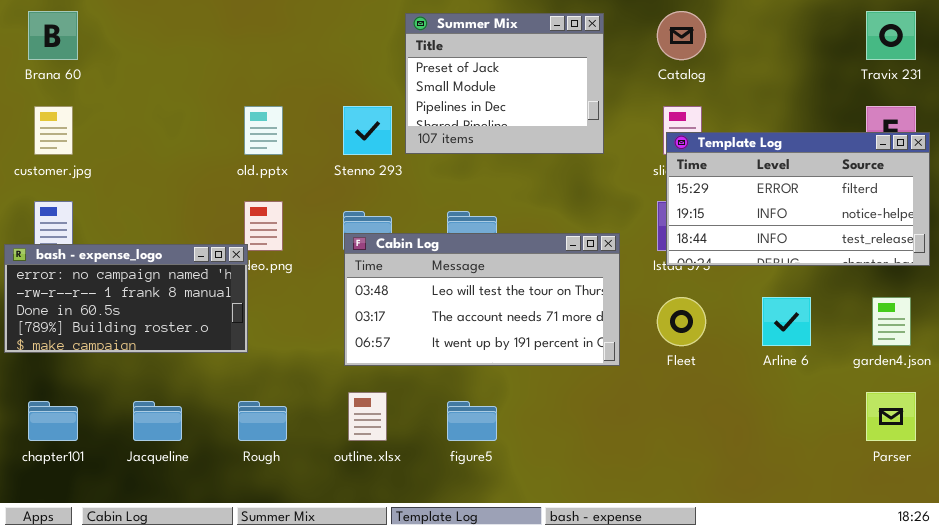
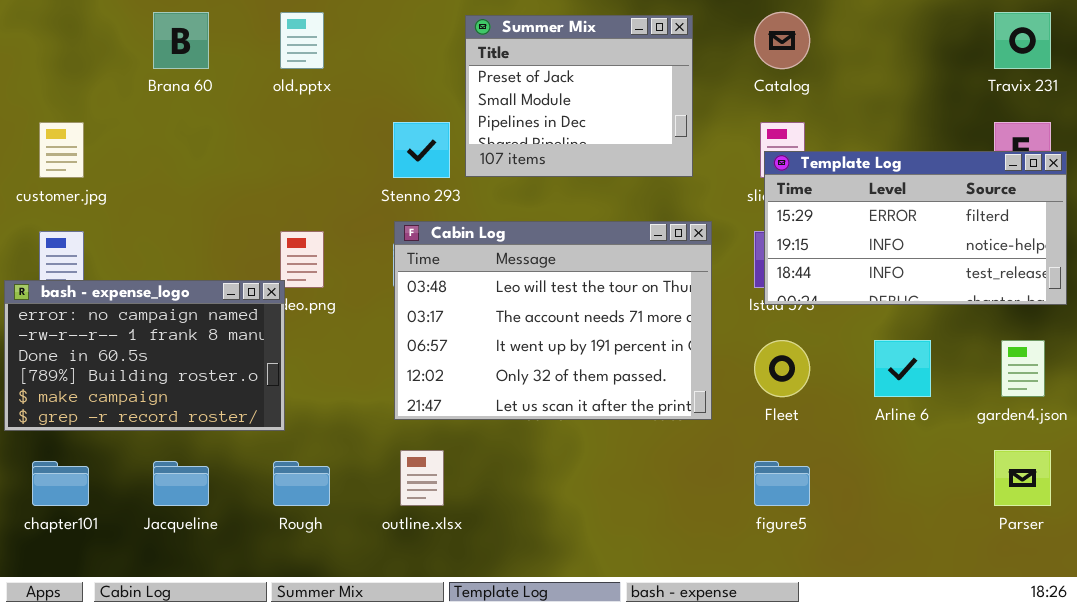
Brana 60: [28,11,78,60] -> [153,12,209,69], moved
old.pptx: [244,106,283,155] -> [280,12,324,69], moved
Cabin Log: [344,233,620,366] -> [394,221,712,420], resized
bash - expense_logo: [4,244,248,353] -> [4,280,285,431], resized
figure5: [447,401,497,441] -> [754,461,810,506], moved

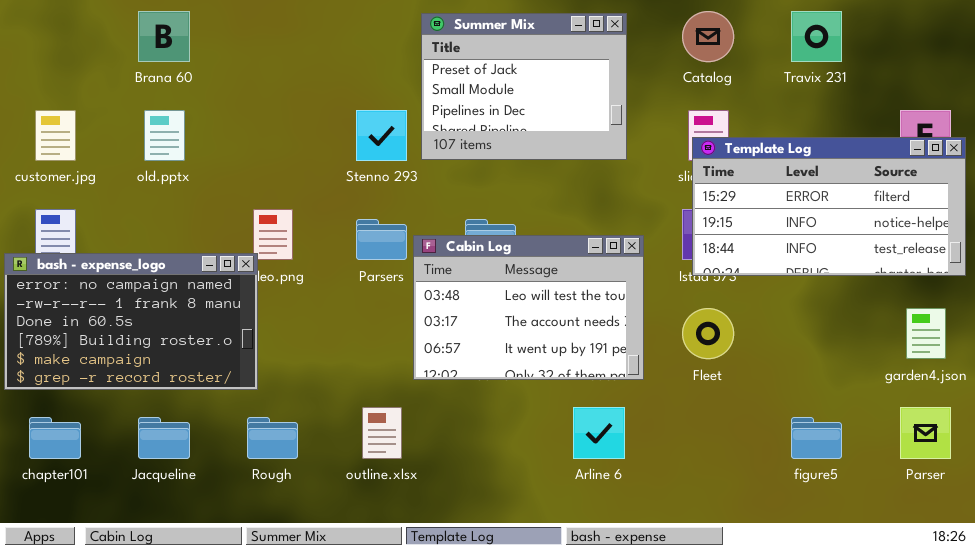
old.pptx: [280,12,324,69] -> [144,110,185,161], moved
Travix 231: [994,12,1051,69] -> [791,11,842,62], moved
Cabin Log: [394,221,712,420] -> [413,235,644,380], resized
Arline 6: [874,340,931,397] -> [573,407,625,459], moved
figure5: [754,461,810,506] -> [791,417,842,459], moved

